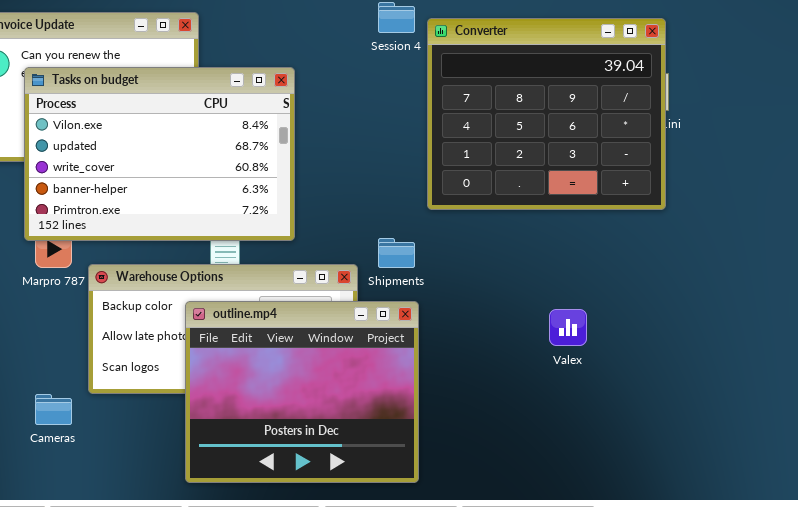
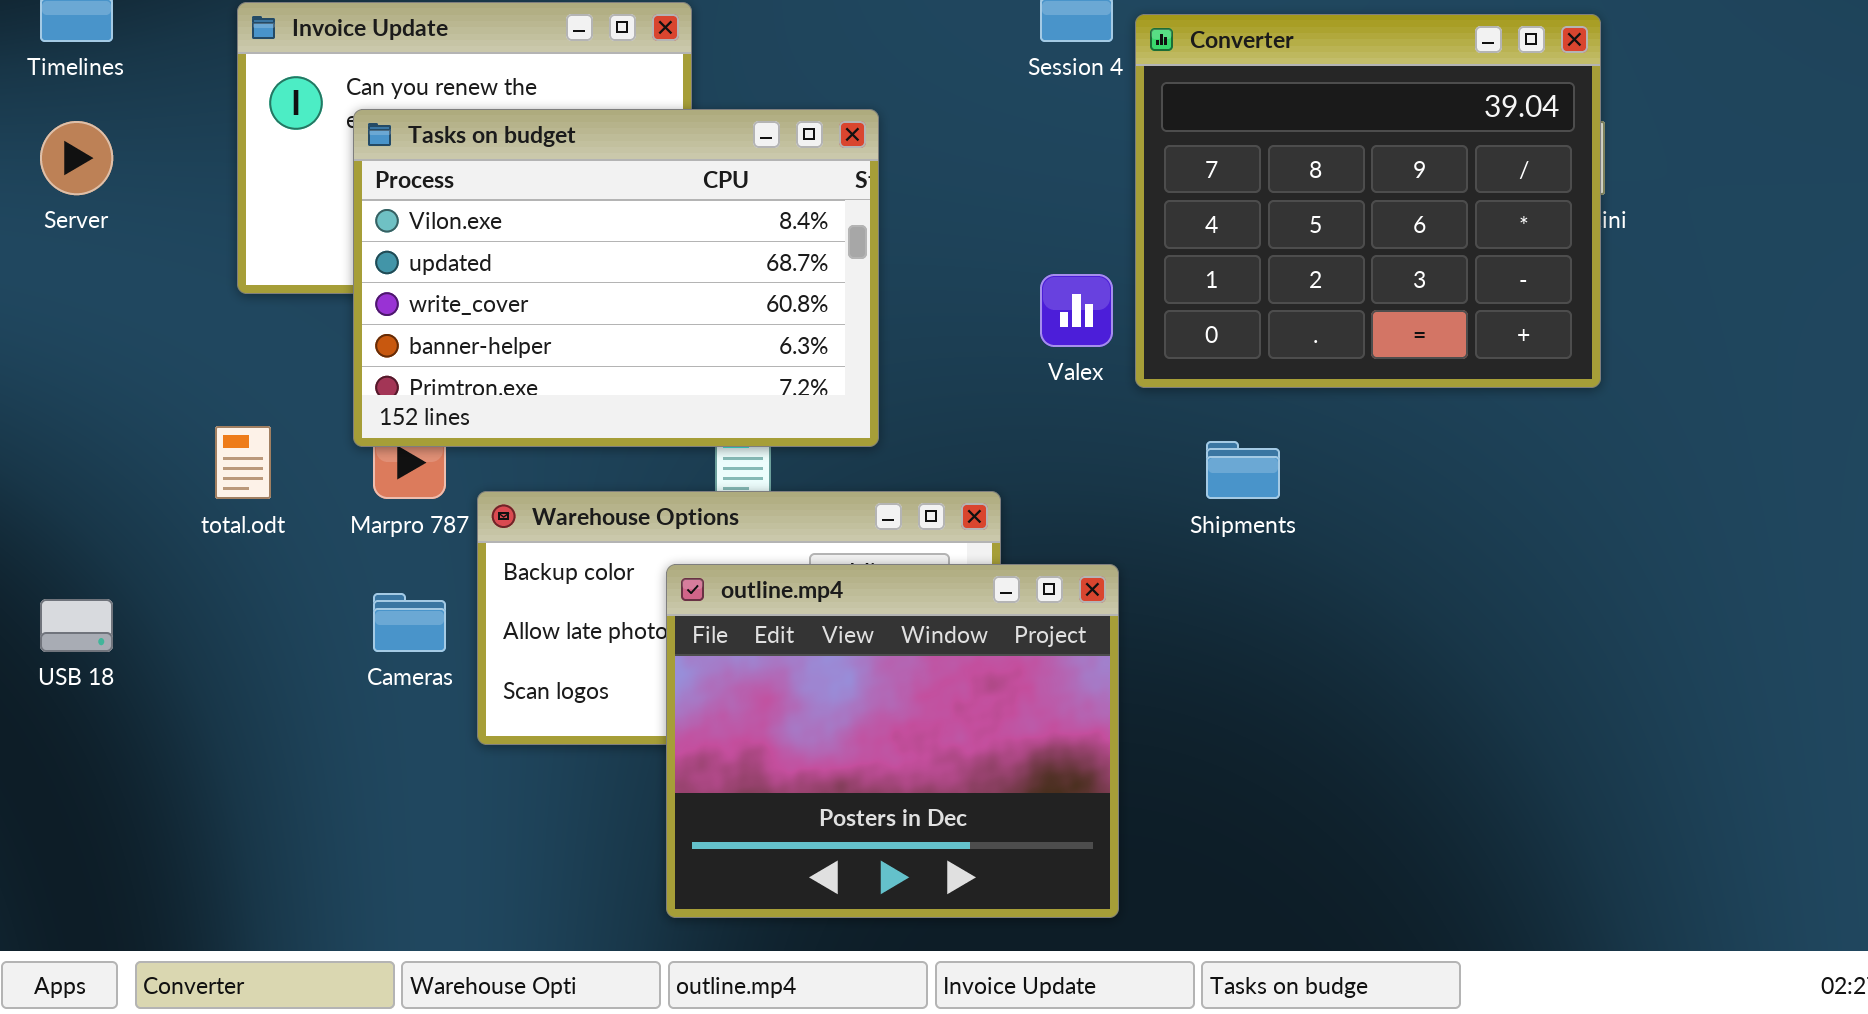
Shipments: [378,238,415,268] -> [1206,441,1280,499], moved
Valex: [549,309,587,346] -> [1040,274,1113,347], moved
Cameras: [35,394,72,425] -> [373,593,446,652], moved

